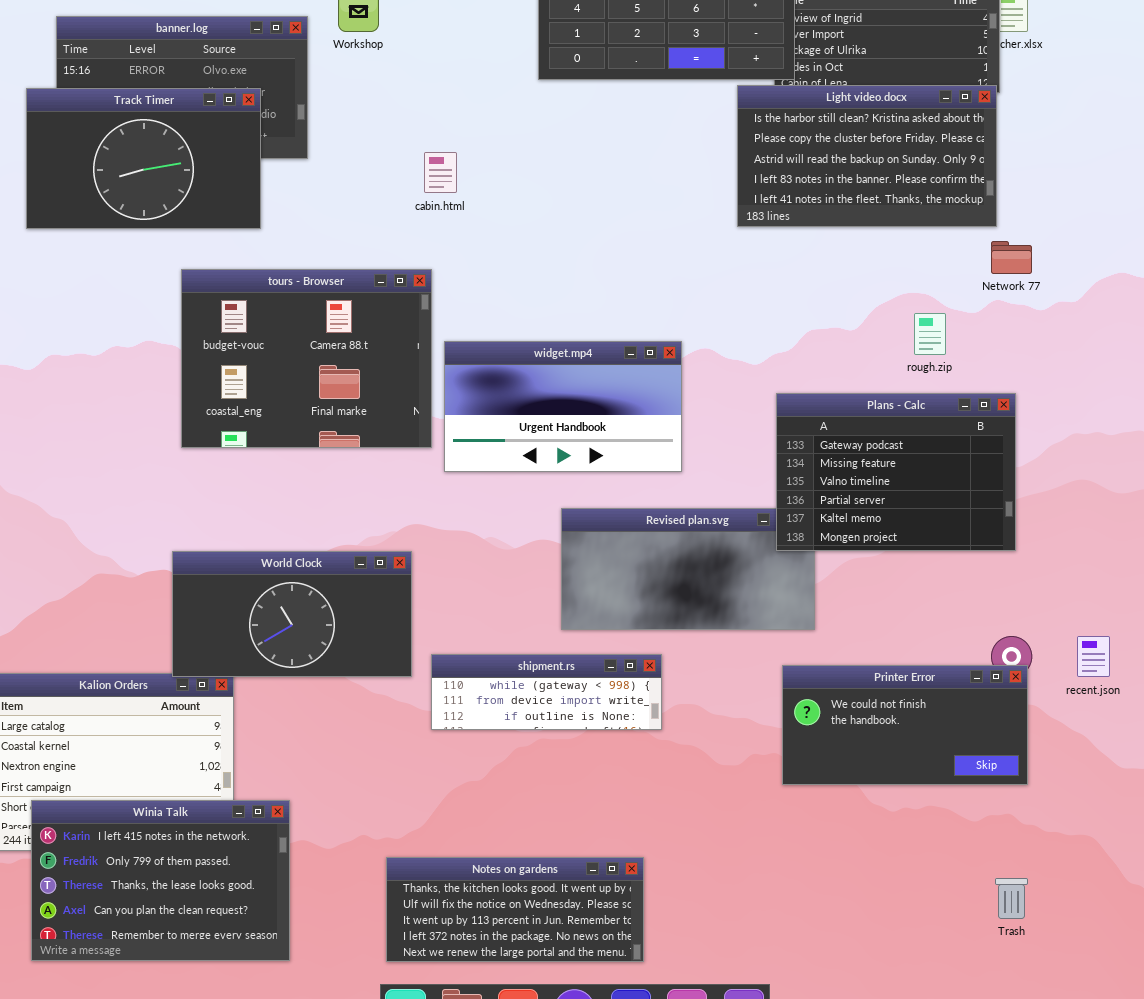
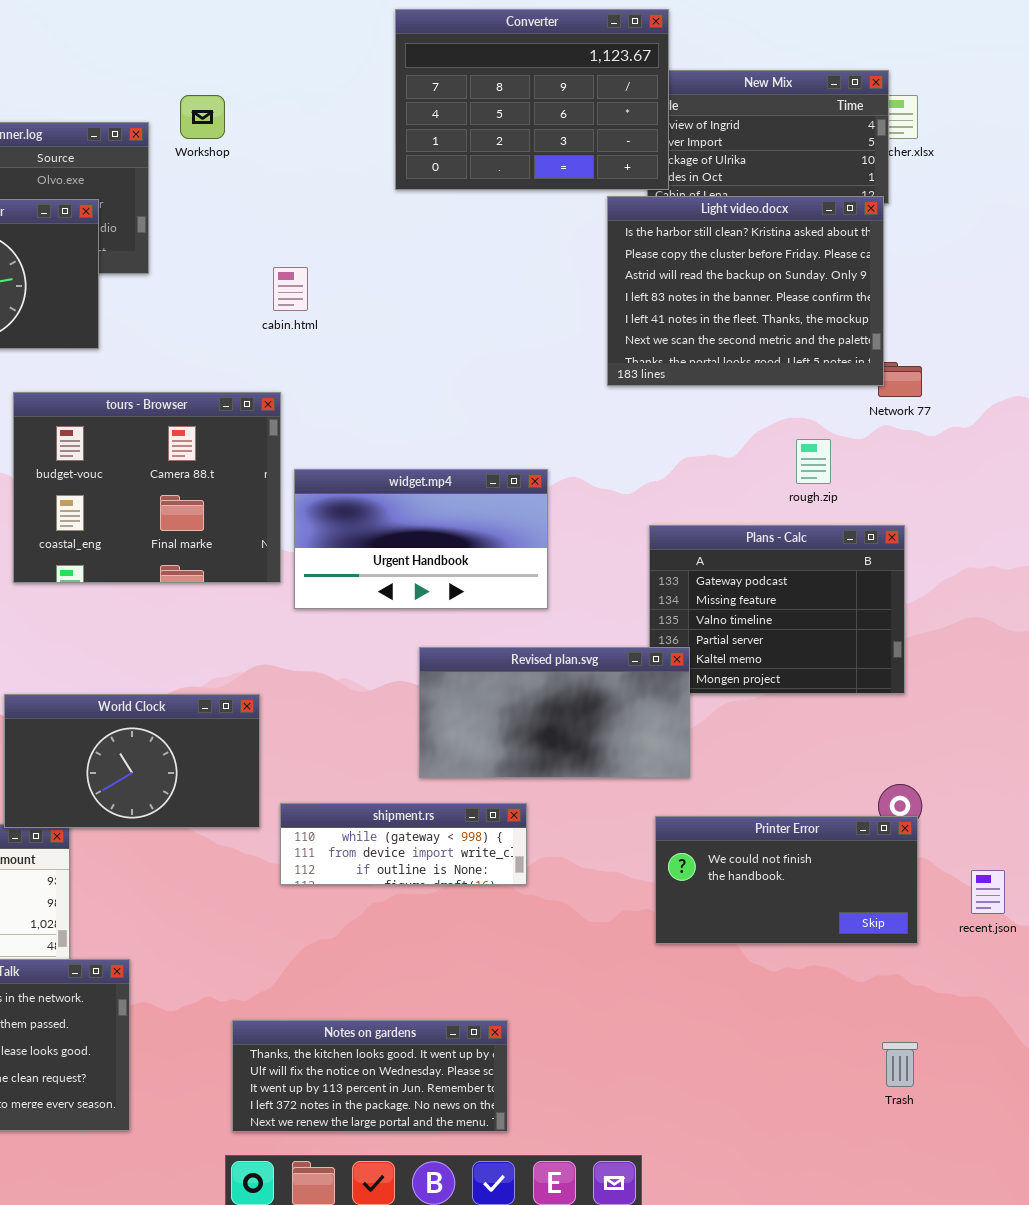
Light video.docx: [737,85,997,227] -> [607,196,884,386], resized
Revised plan.svg: [561,508,815,630] -> [419,647,690,778], raised
recent.json: [1077,636,1110,677] -> [971,870,1005,914], moved

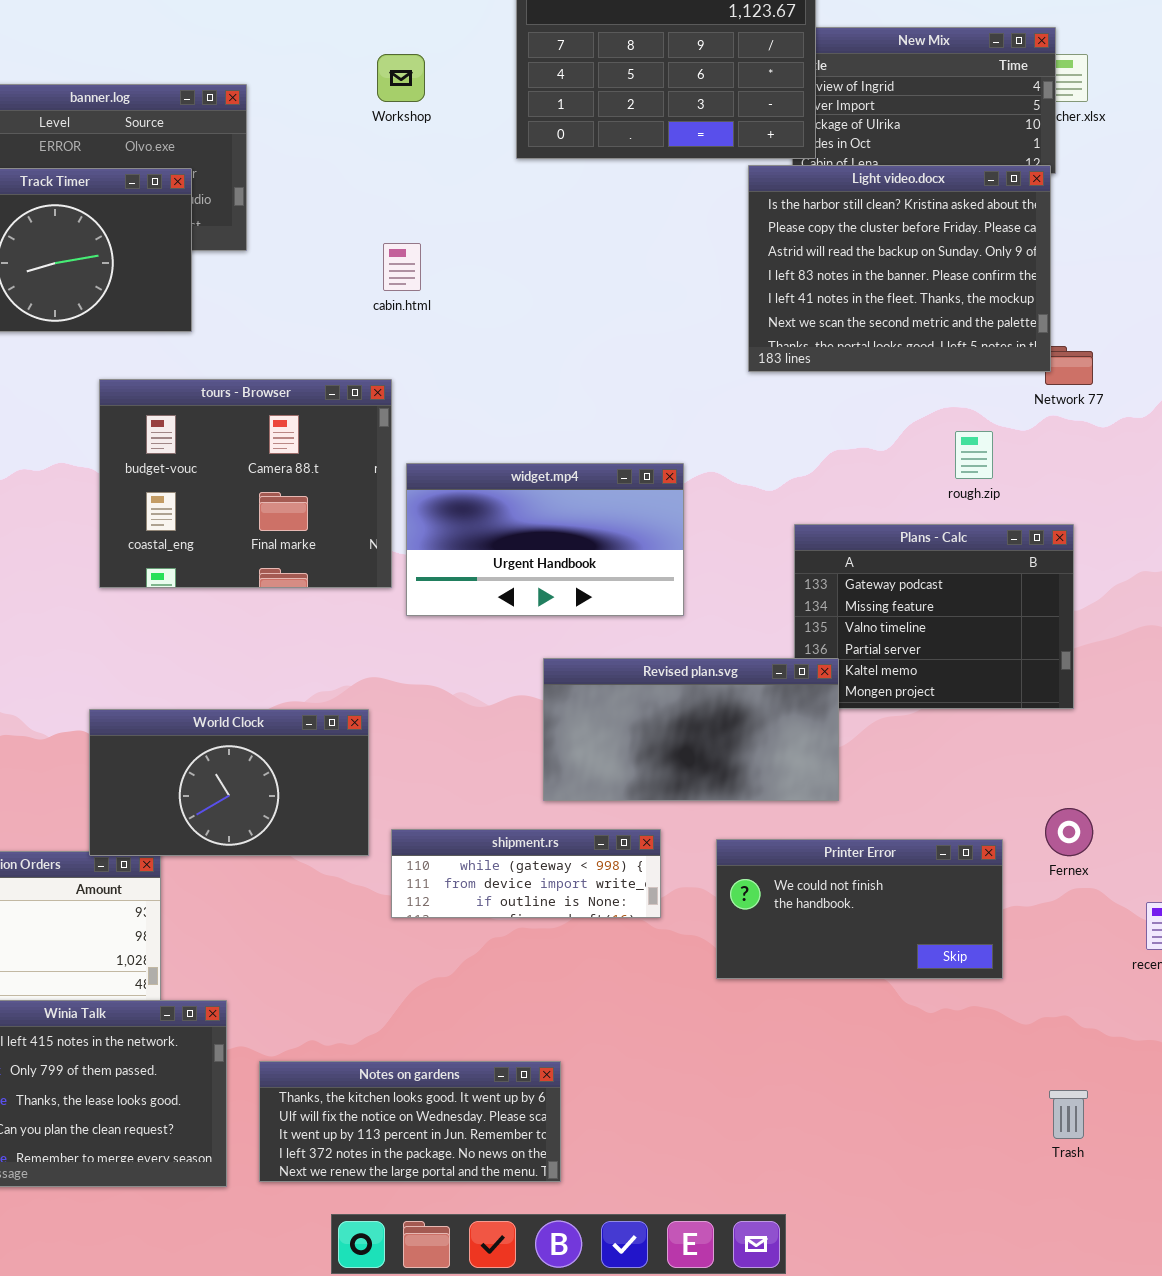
Workshop: [180,95,225,139] -> [377,54,425,102], moved
Printer Error: [655,816,918,944] -> [716,839,1003,979], moved
Notes on gardens: [232,1020,508,1132] -> [259,1061,561,1182], moved

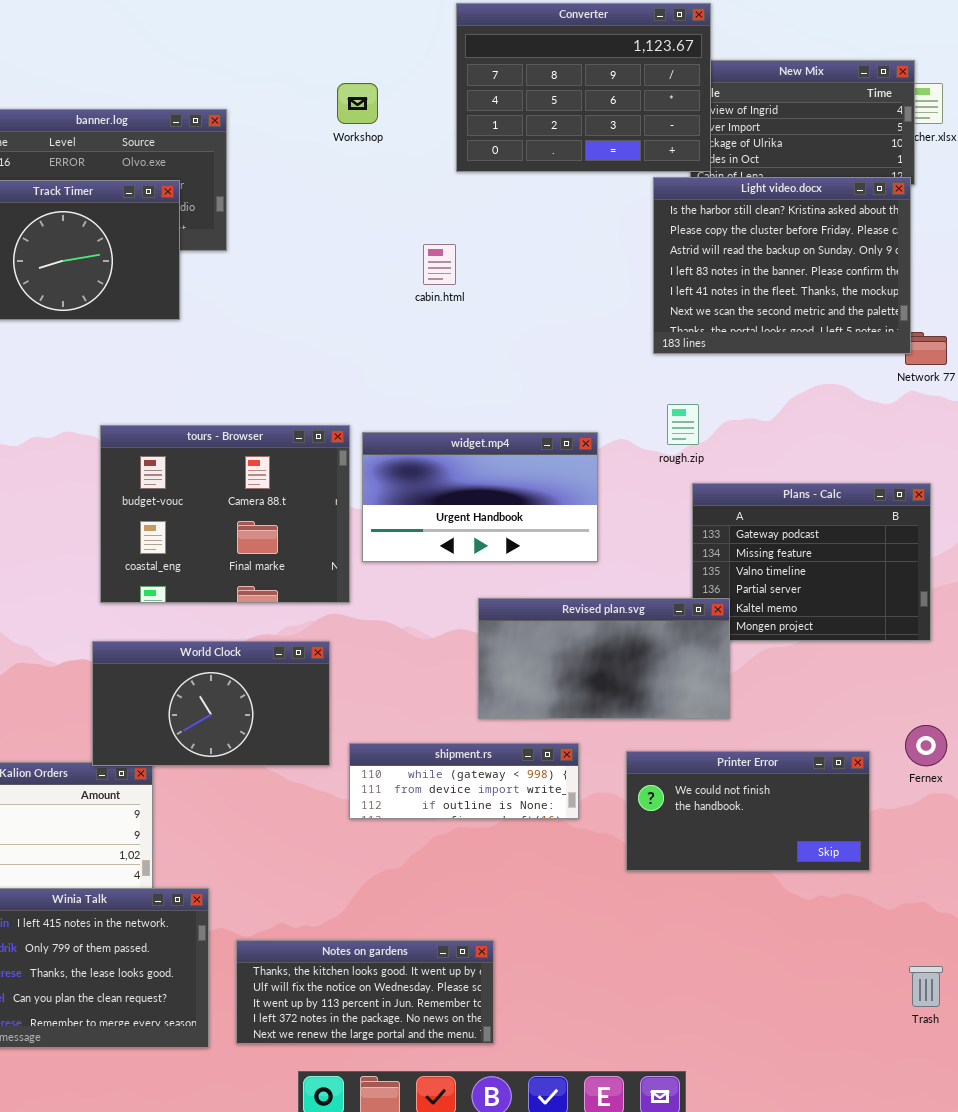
cabin.html: [383,243,421,291] -> [423,244,456,285], moved
tours - Browser: [99,379,392,588] -> [100,425,350,603], moved
rough.zip: [955,431,993,479] -> [667,404,699,445], moved

